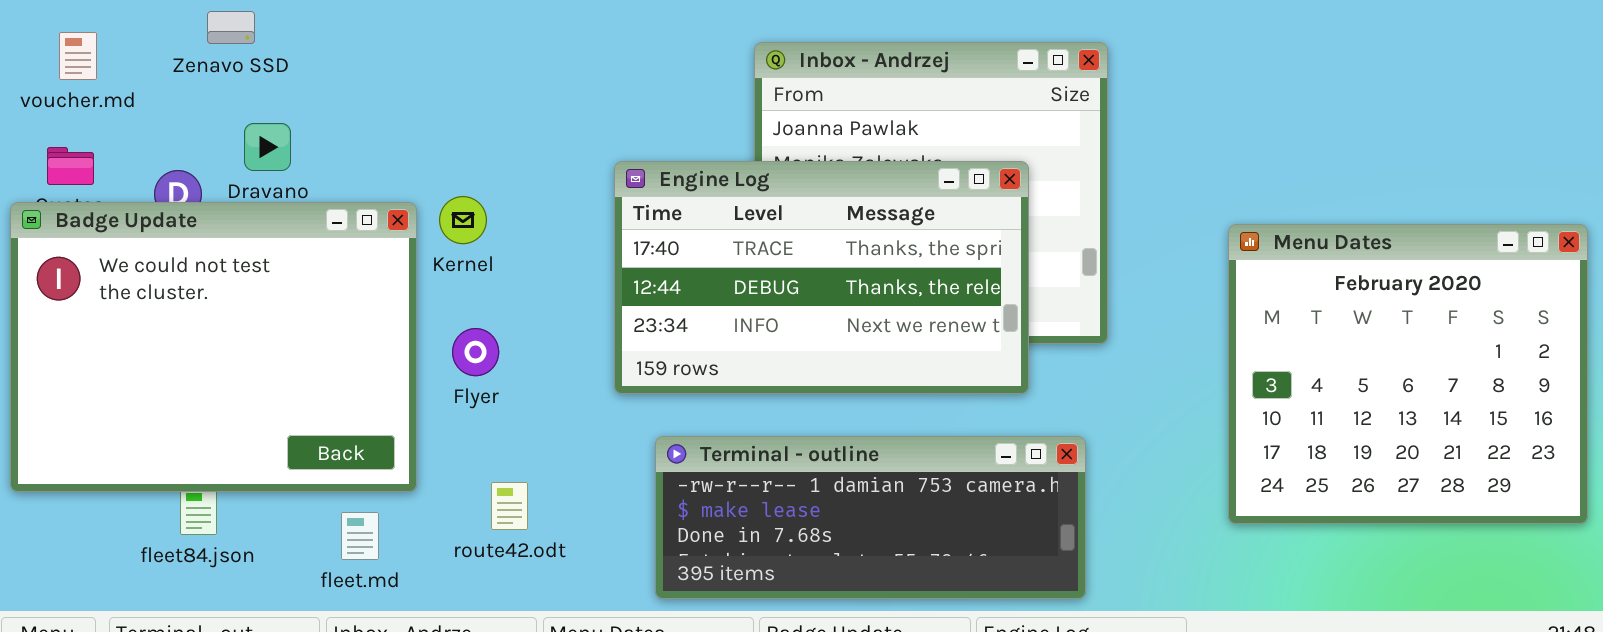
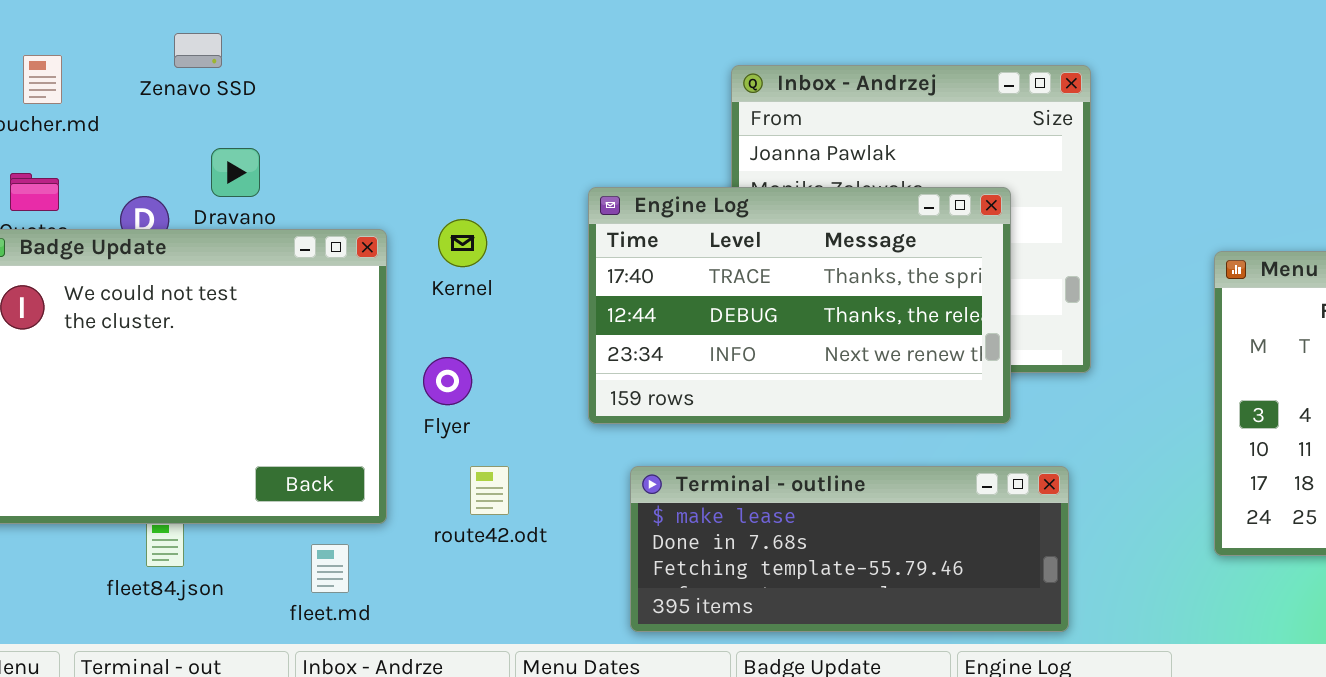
Kernel: [439,196,487,244] -> [438,219,487,267], moved
Terminal - outline: [655,436,1086,599] -> [630,466,1069,632], scrolled down 1 row
route42.odt: [491,482,528,530] -> [470,466,509,515], moved

